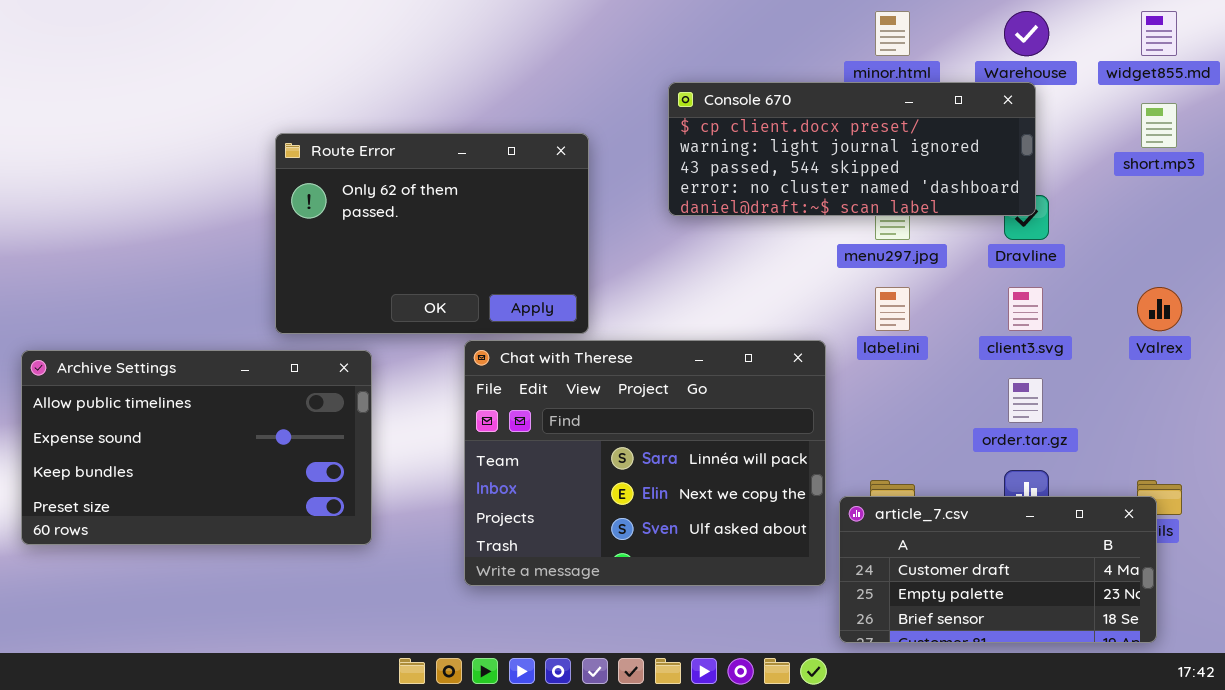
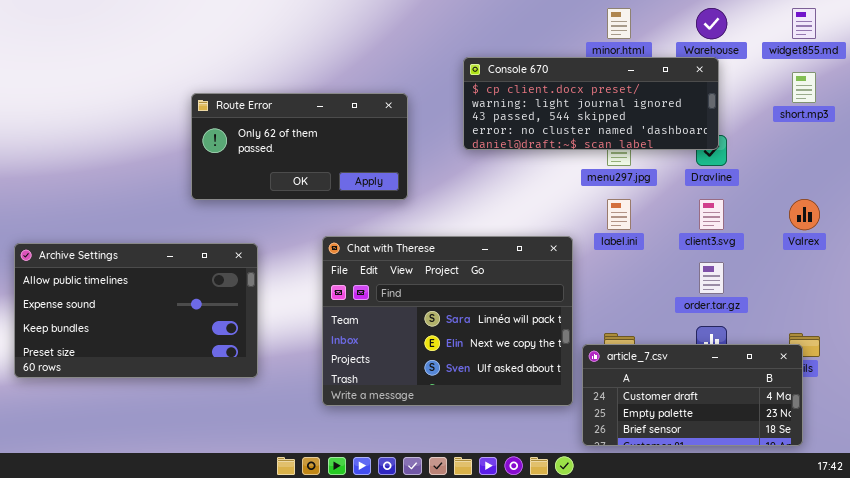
Route Error: [275,133,589,334] -> [191,93,408,200], resized

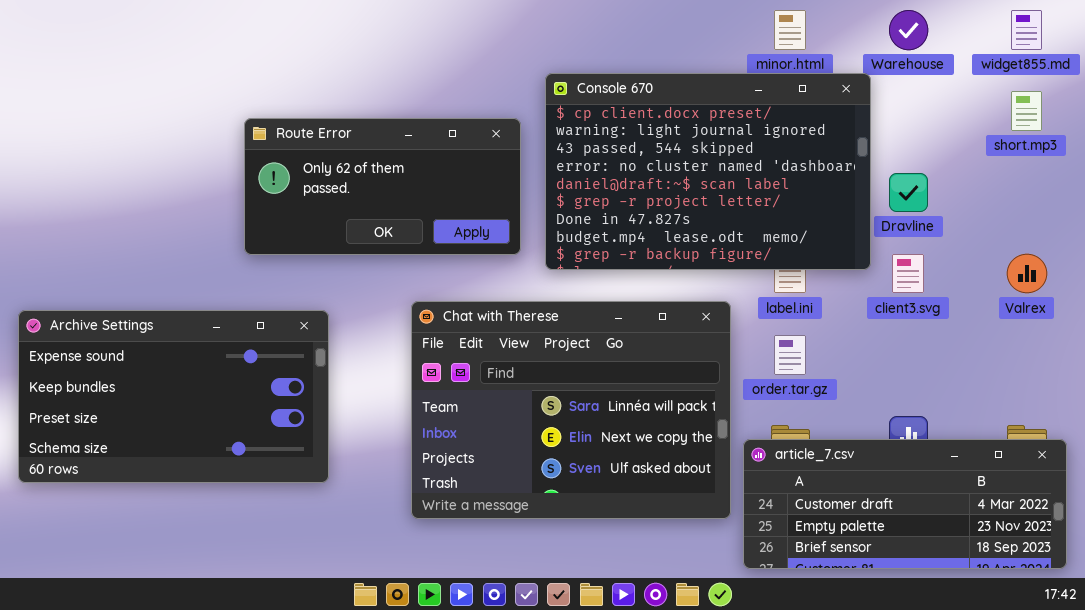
Console 670: [463,57,719,150] -> [545,73,871,270], moved, resized
Archive Settings: [14,243,258,378] -> [18,310,329,483], scrolled down 1 row
order.tar.gz: [699,262,724,294] -> [774,335,806,375], moved
article_7.csv: [582,344,803,446] -> [743,439,1067,569], resized

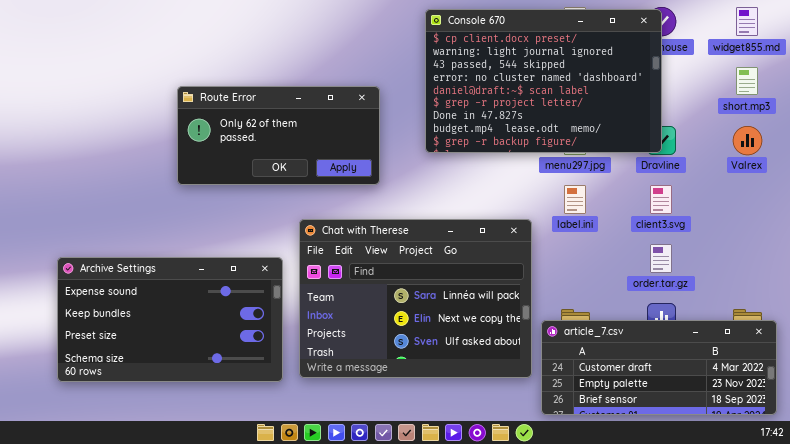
Console 670: [545,73,871,270] -> [425,9,662,153], moved
Valrex: [1007,254,1047,293] -> [733,126,762,155], moved
Archive Settings: [18,310,329,483] -> [57,257,283,382], moved
order.tar.gz: [774,335,806,375] -> [650,244,672,273], moved

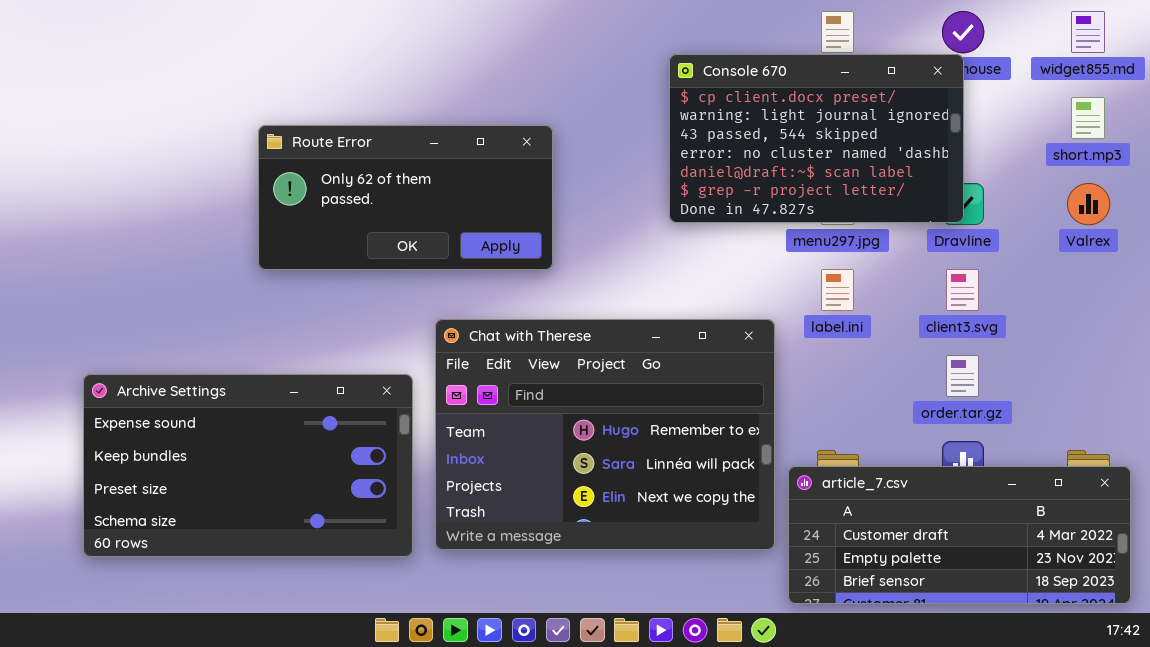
Console 670: [425,9,662,153] -> [669,54,964,223], resized
Chat with Therese: [299,219,532,378] -> [435,319,775,550], scrolled up 1 row

